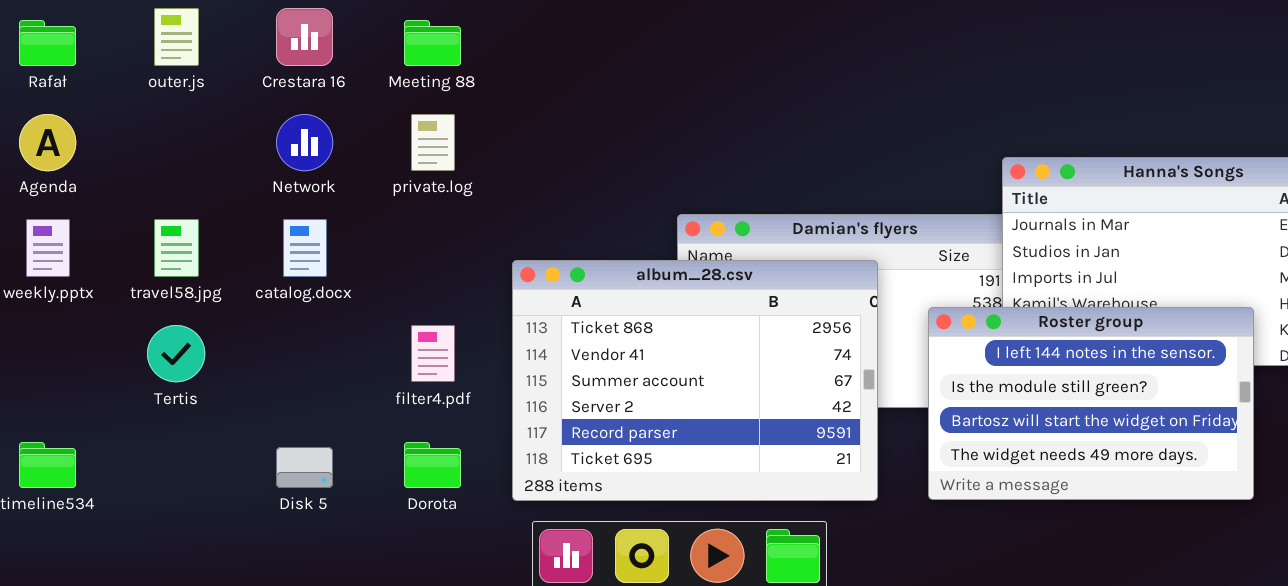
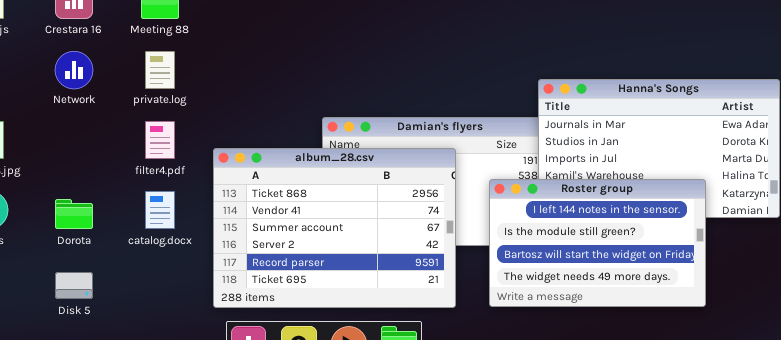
catalog.docx: [283,219,327,277] -> [145,191,175,229], moved
filter4.pdf: [411,325,455,382] -> [145,121,175,159], moved
Dorota: [404,442,461,488] -> [55,199,93,229], moved

